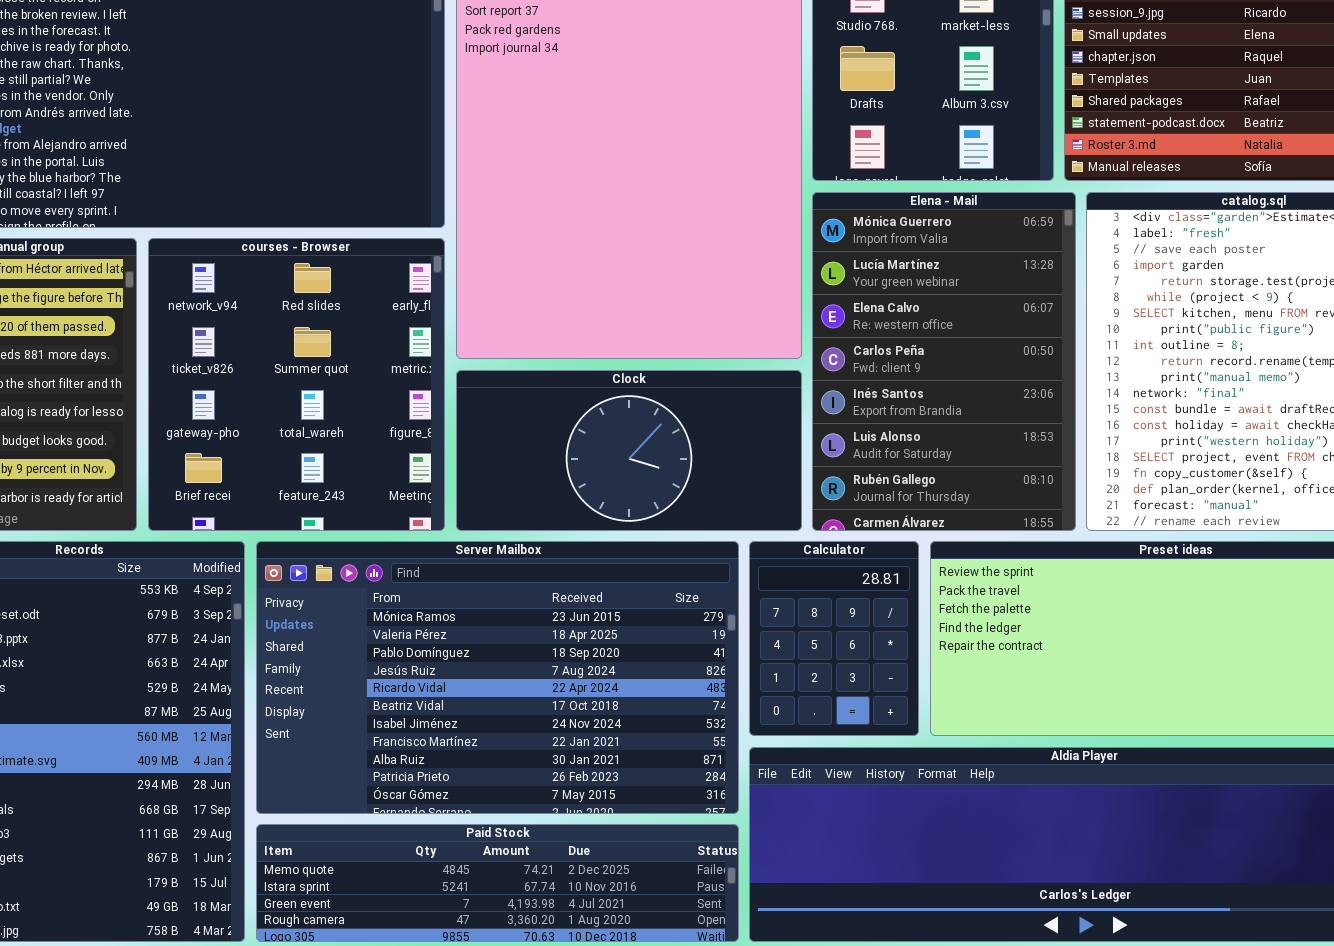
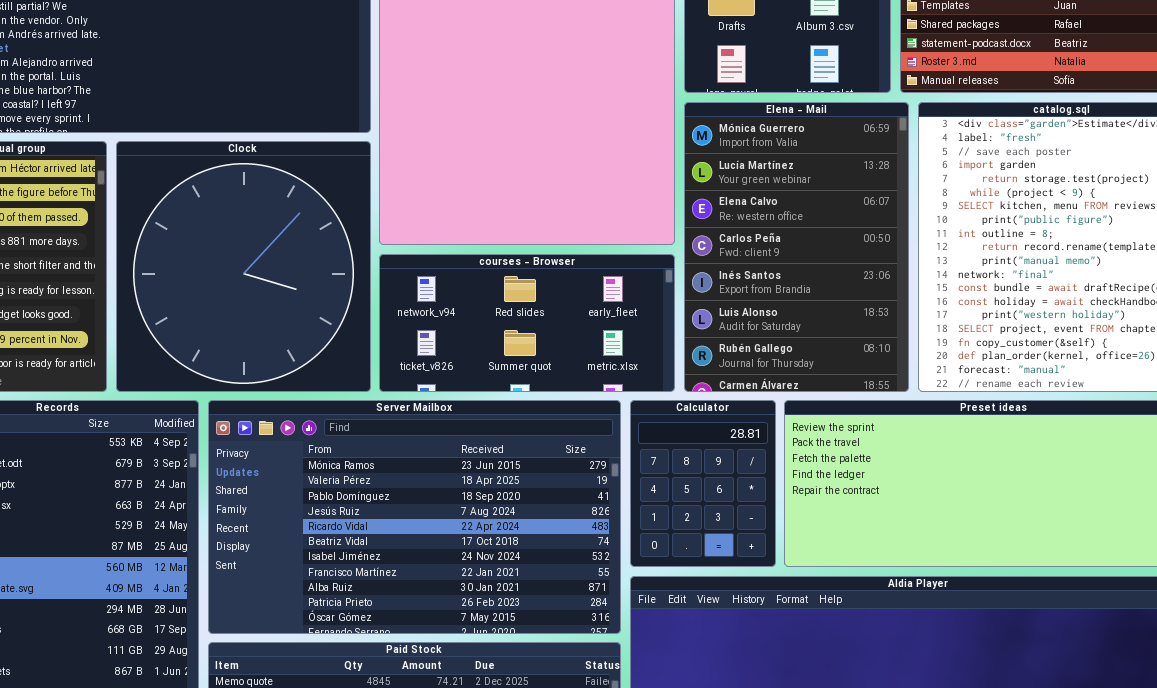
courses - Browser: [148,238,445,531] -> [379,254,675,392], moved, resized
Clock: [456,370,802,531] -> [116,141,371,392], moved, resized

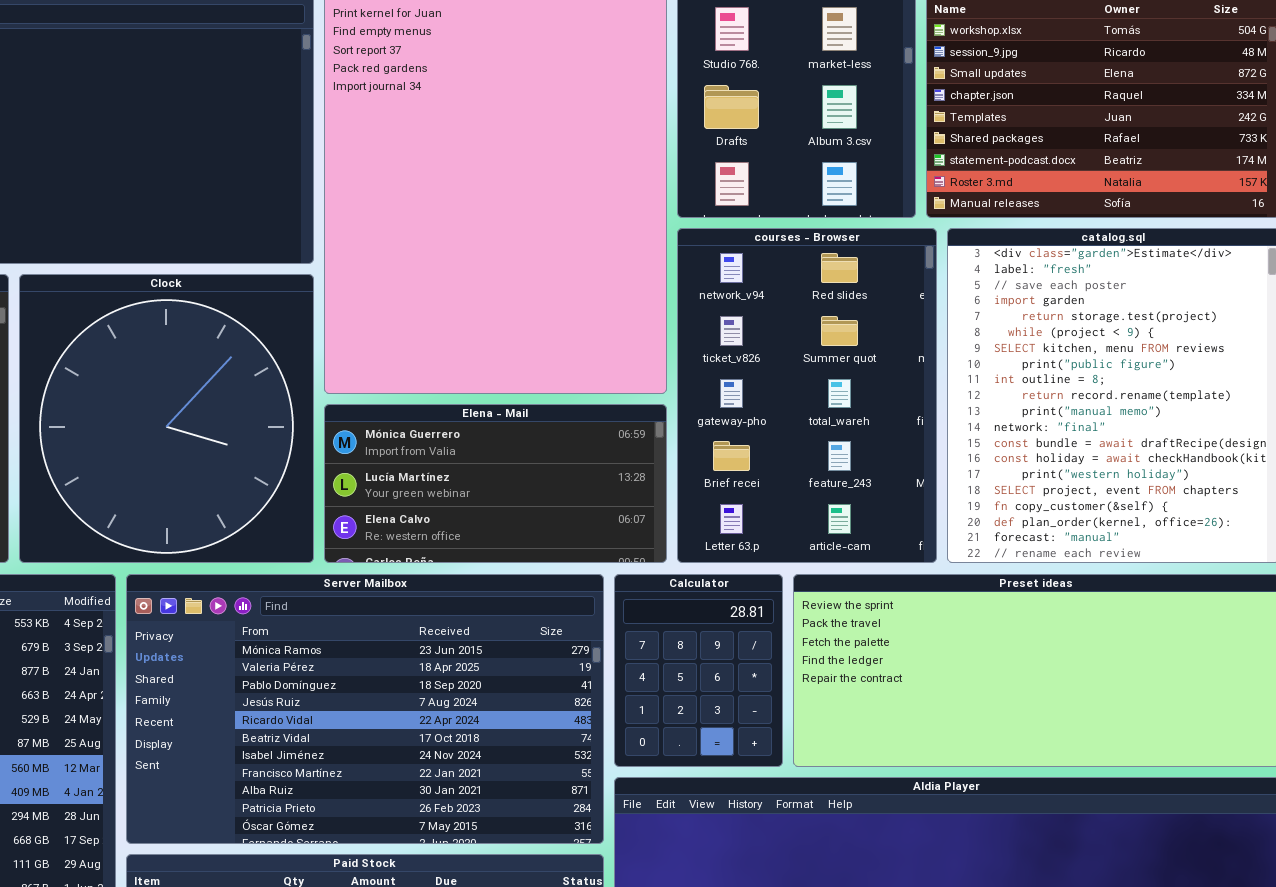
Elena - Mail: [684,102,909,392] -> [324,404,667,563], moved, resized
courses - Browser: [379,254,675,392] -> [677,228,937,563], moved, resized

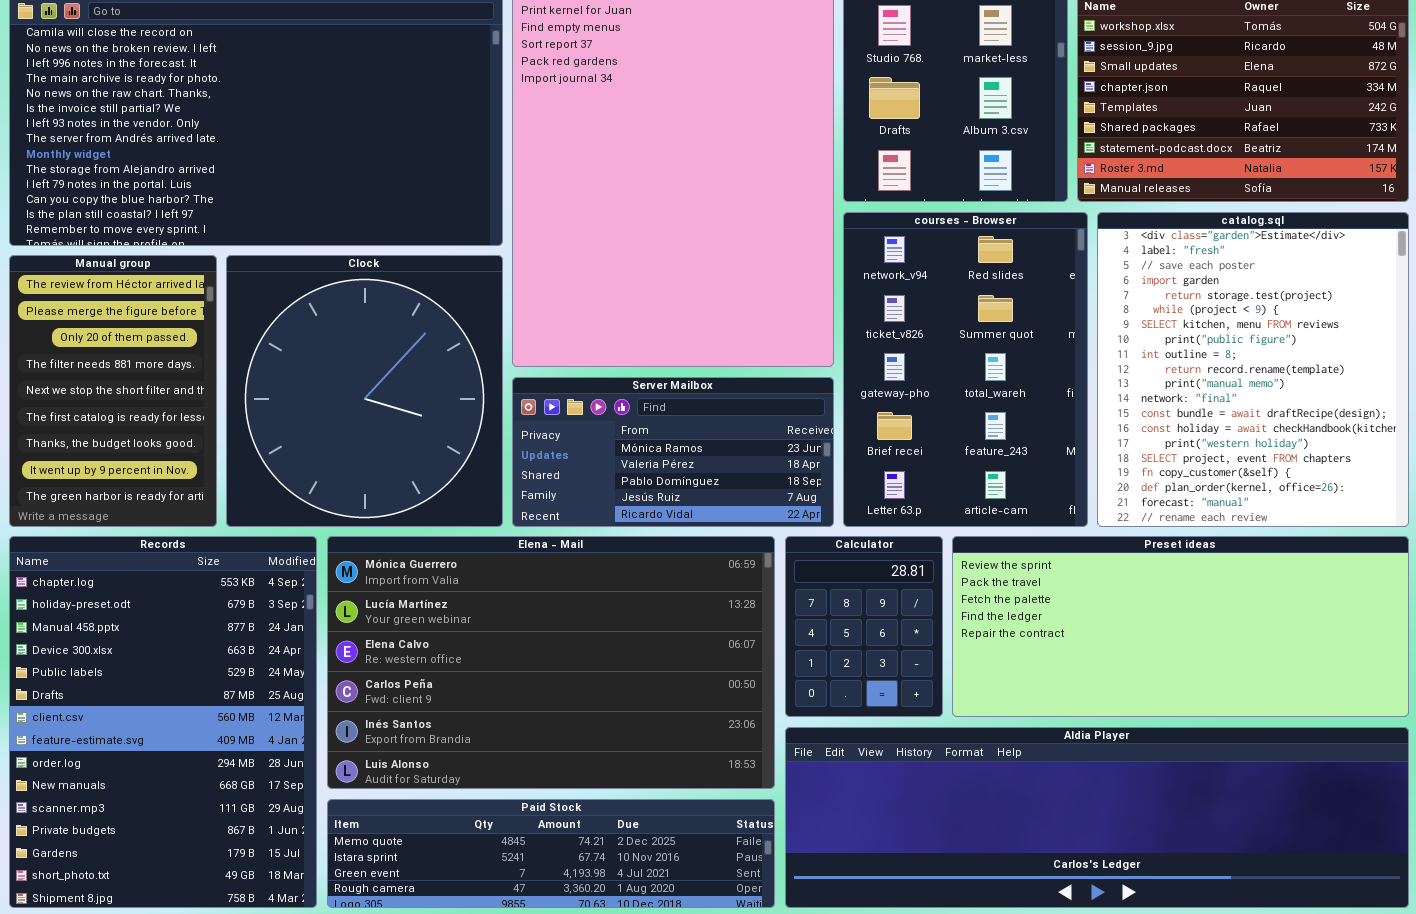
Elena - Mail: [324,404,667,563] -> [327,536,775,789], moved, resized
Server Mailbox: [126,574,604,844] -> [512,377,834,527], moved, resized

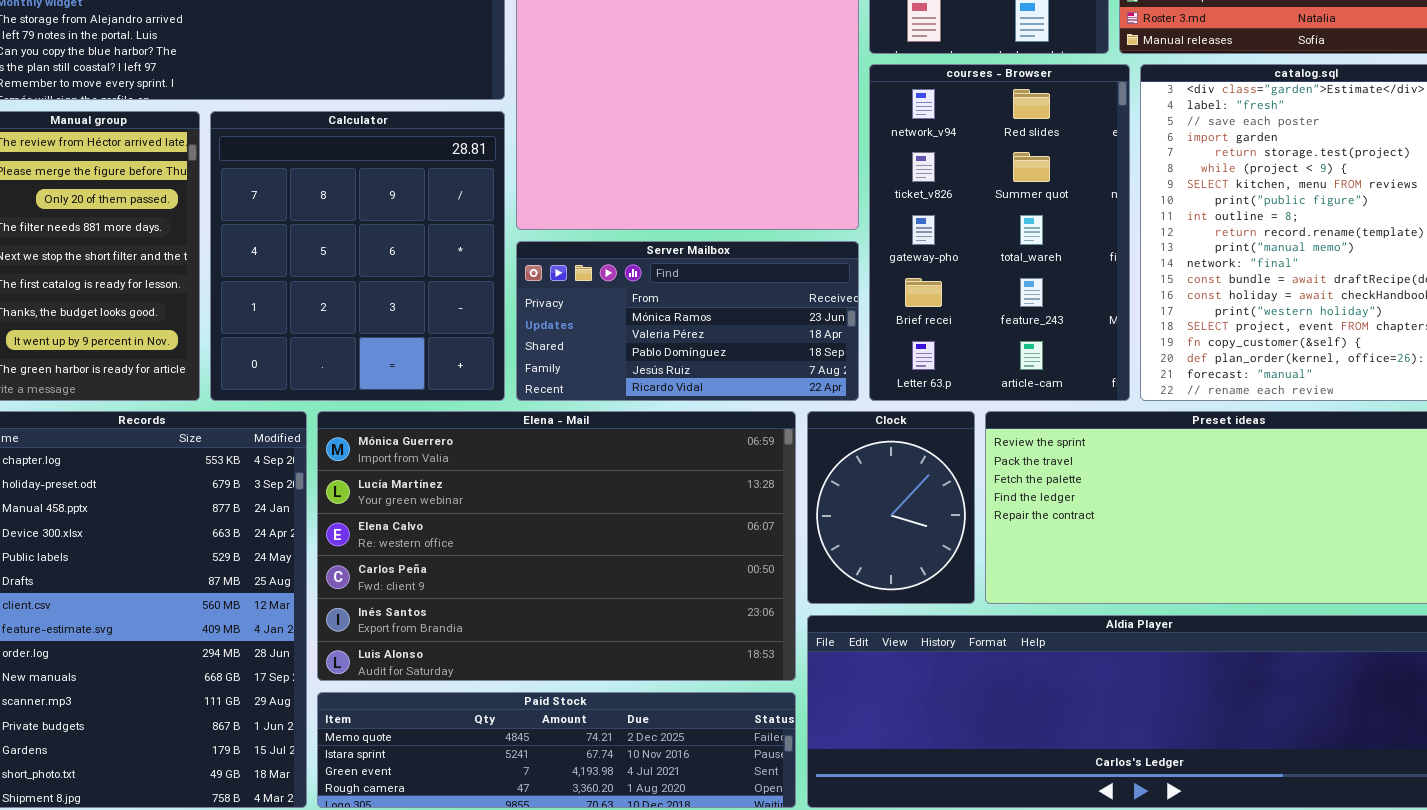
Clock: [226,255,503,527] -> [807,411,975,604], moved, resized
Calculator: [785,536,943,717] -> [210,111,505,401], moved, resized

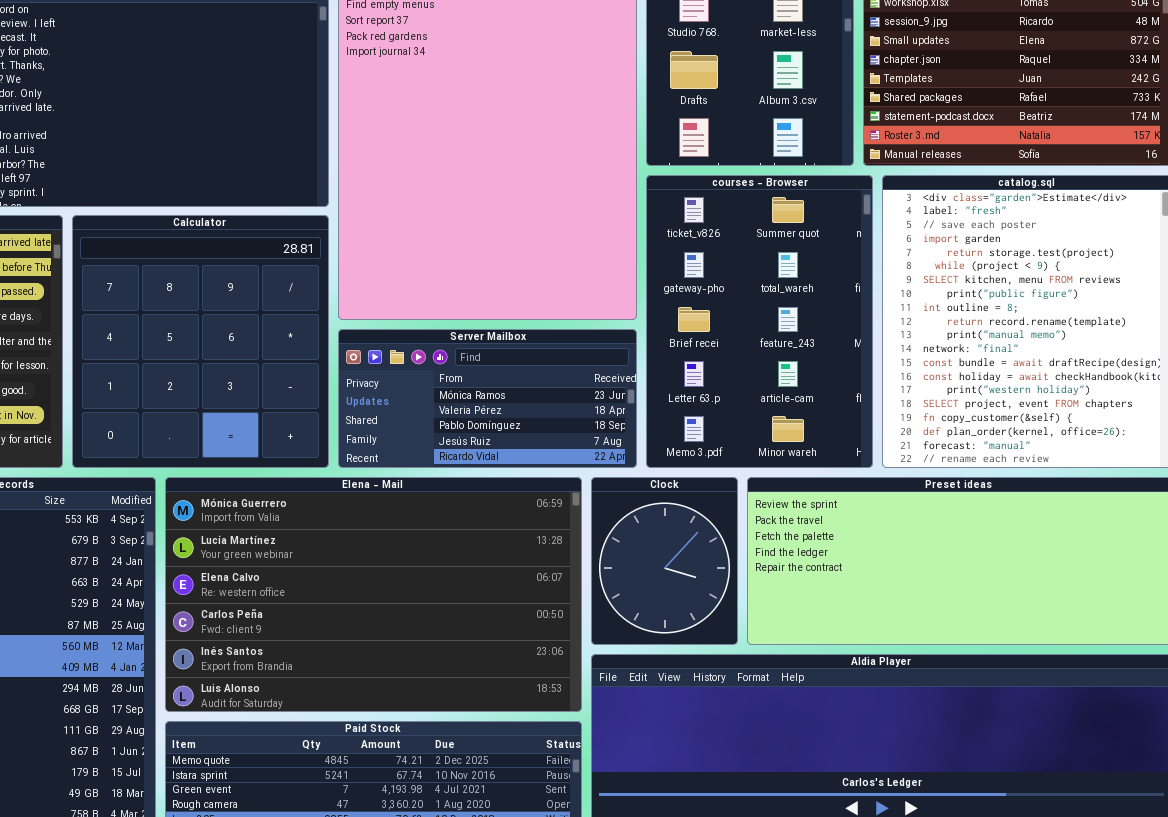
courses - Browser: [869,64,1130,401] -> [646,175,873,468], scrolled down 1 row

